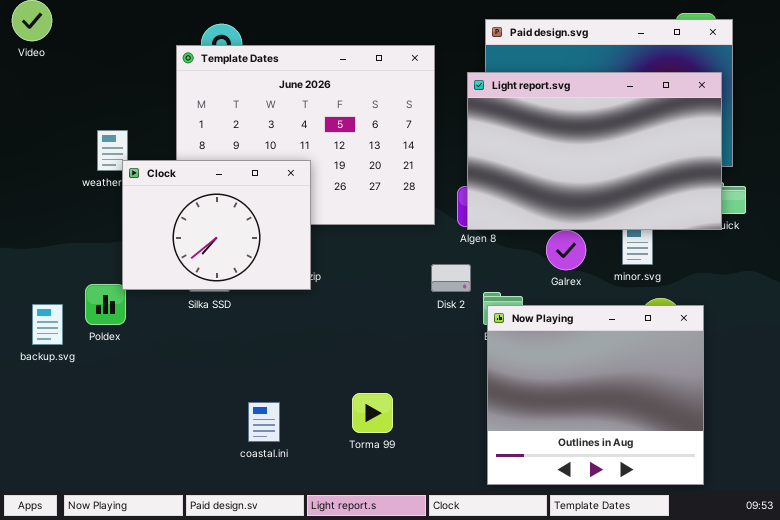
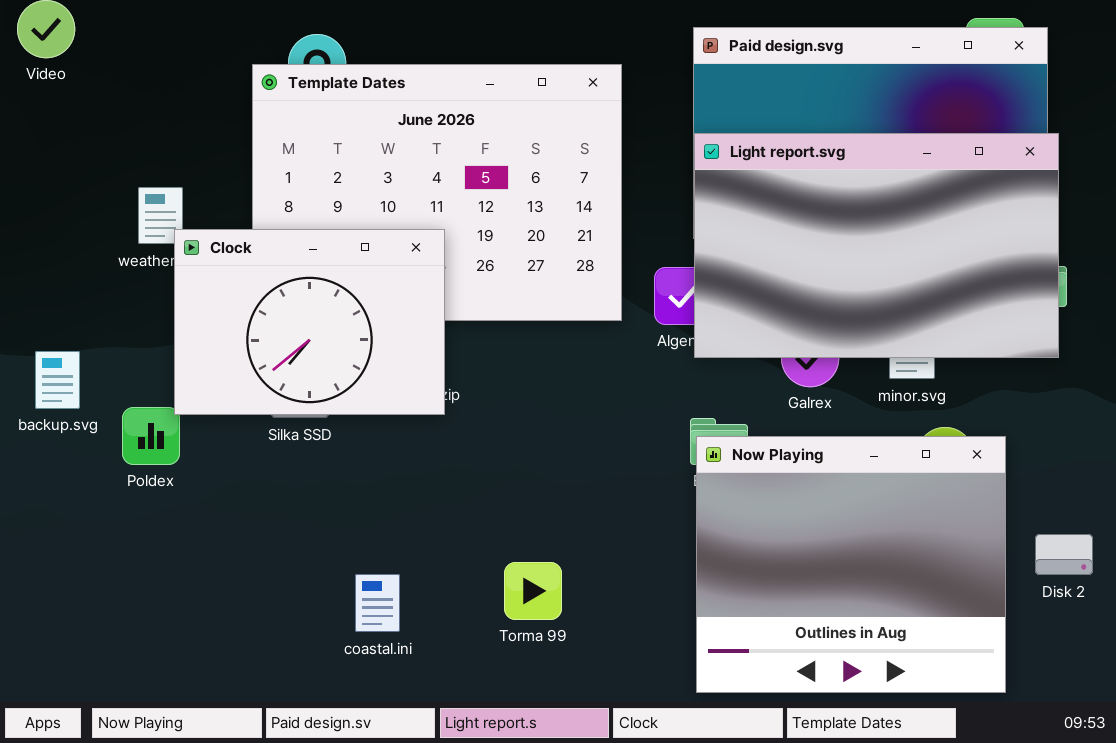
Light report.svg: [467,72,722,230] -> [694,133,1059,358], moved
Disk 2: [431,264,471,292] -> [1035,534,1093,575], moved
backup.svg: [32,304,63,345] -> [35,351,80,409], moved

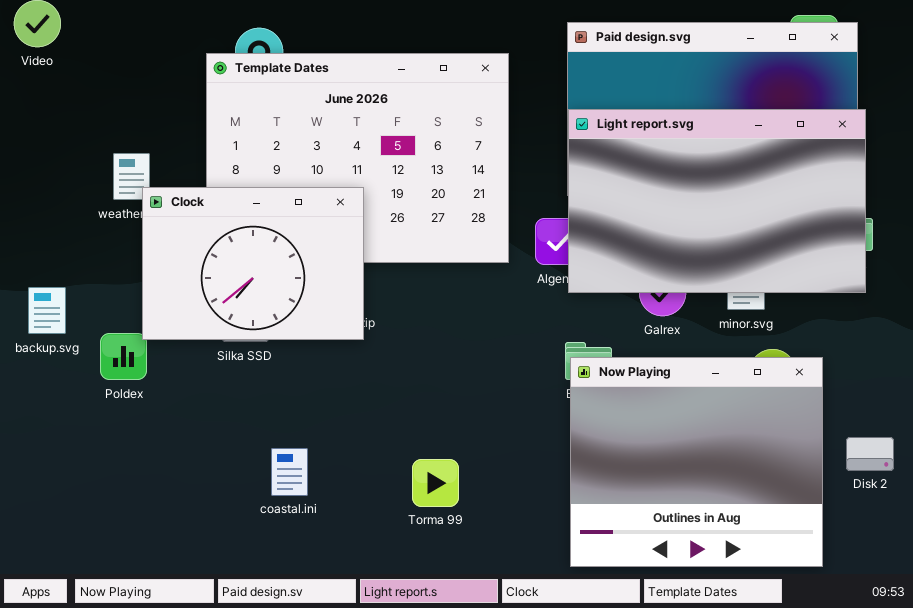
coastal.ini: [355,574,400,632] -> [271,448,308,496], moved

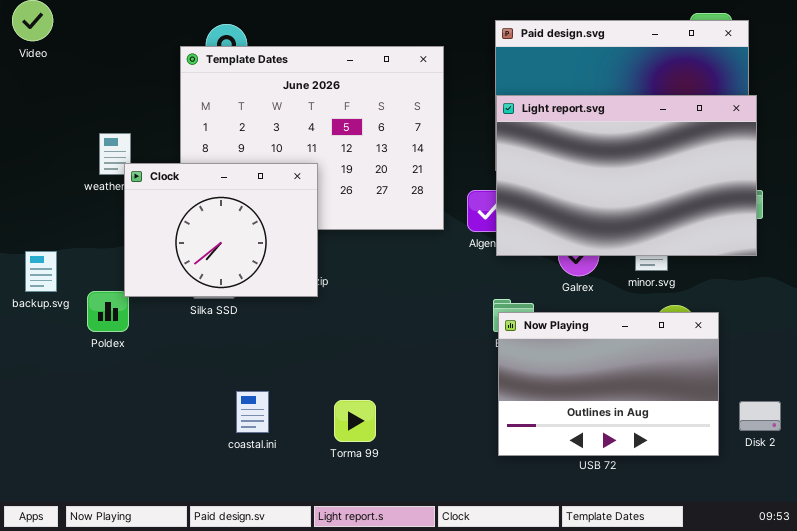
Now Playing: [570,357,823,567] -> [498,312,719,456], resized
Disk 2: [846,437,894,471] -> [739,401,781,431], moved
Torma 99: [412,459,459,507] -> [334,400,376,442], moved

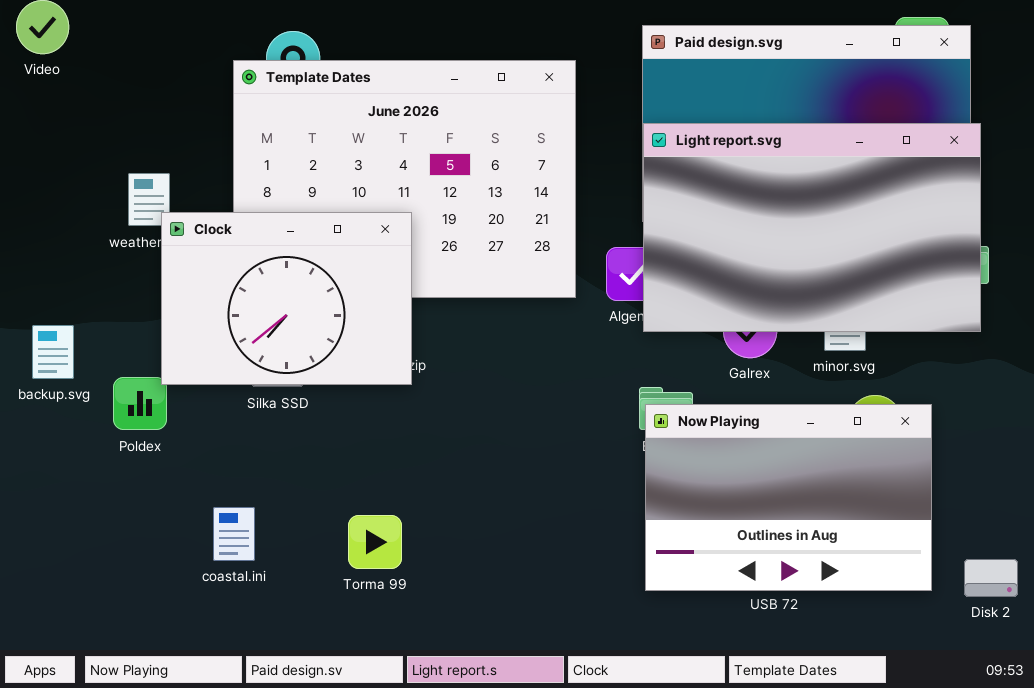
coastal.ini: [236,391,269,433] -> [213,507,255,561], moved
Torma 99: [334,400,376,442] -> [348,515,402,569], moved
Disk 2: [739,401,781,431] -> [964,559,1018,597], moved

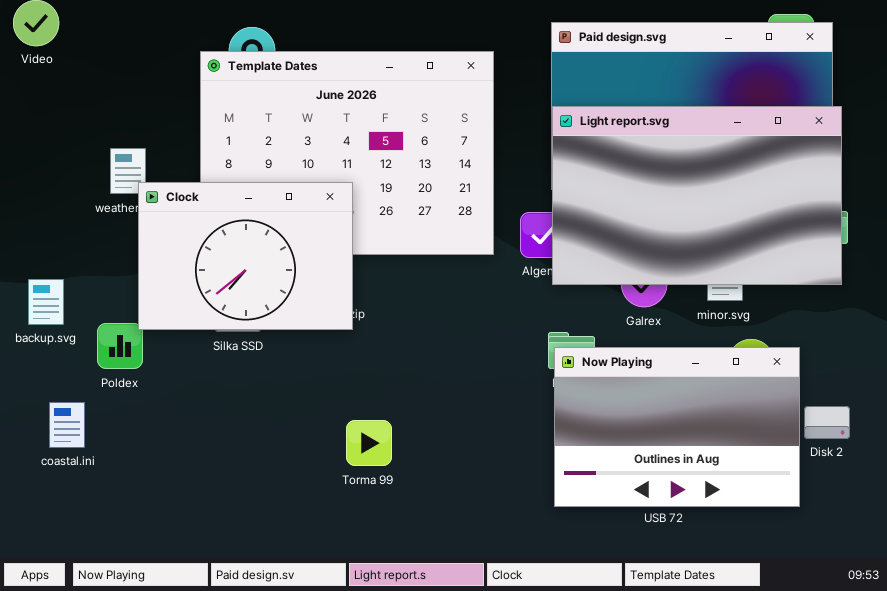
coastal.ini: [213,507,255,561] -> [49,402,85,448], moved
Torma 99: [348,515,402,569] -> [346,420,392,466], moved
Disk 2: [964,559,1018,597] -> [804,406,850,439], moved

